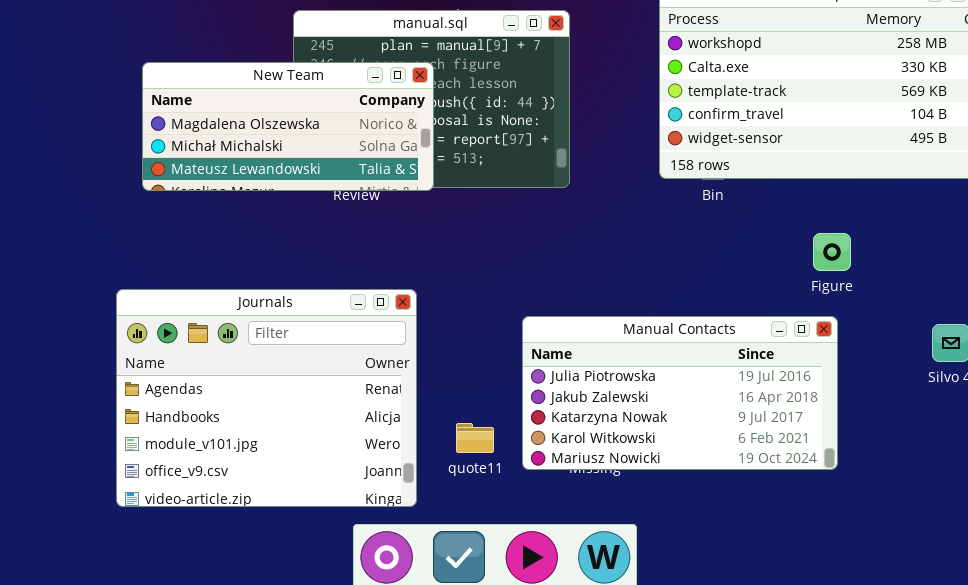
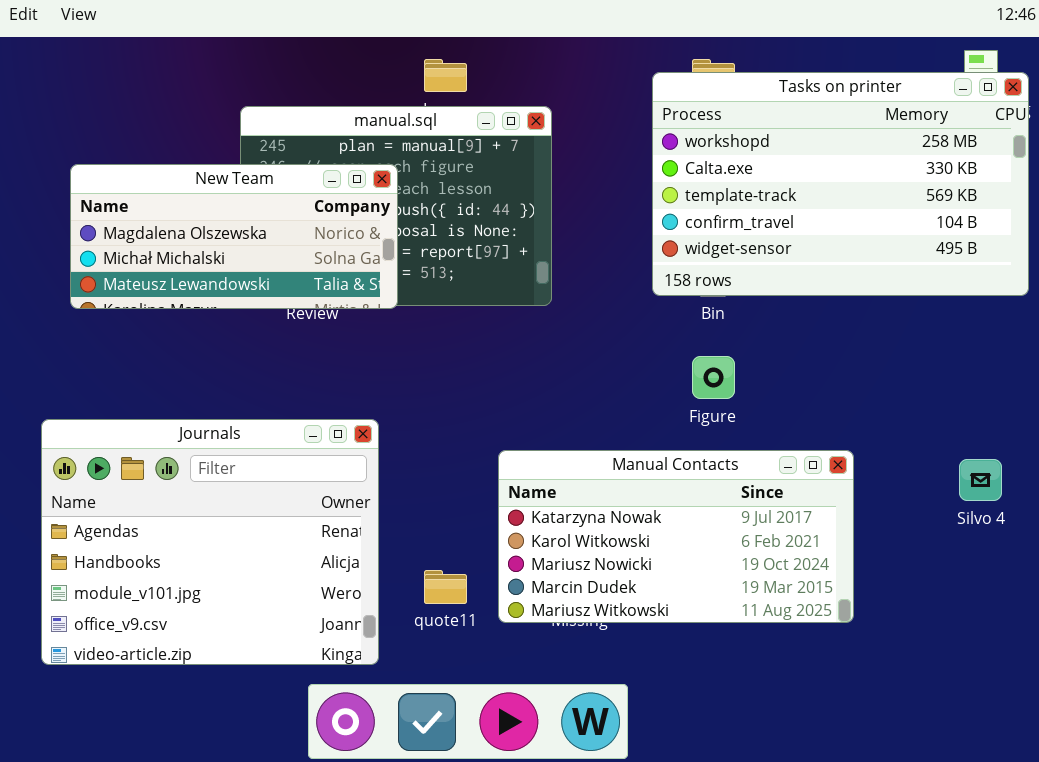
Figure: [813,233,851,271] -> [692,356,735,399], moved
Manual Contacts: [522,316,838,470] -> [498,450,854,623], scrolled down 2 rows

